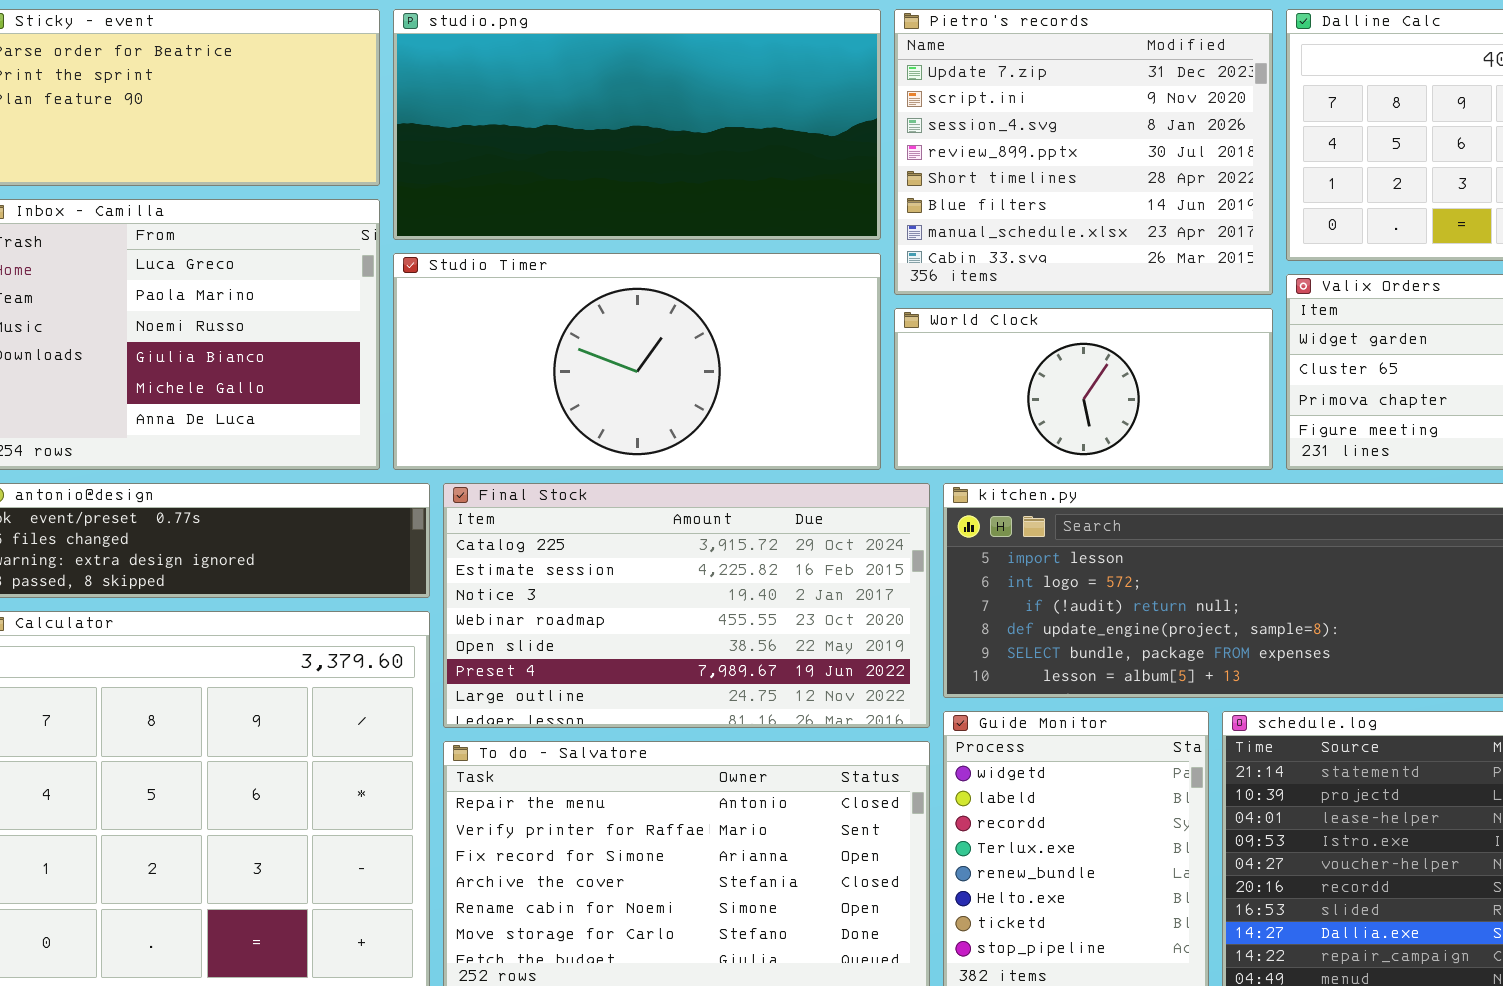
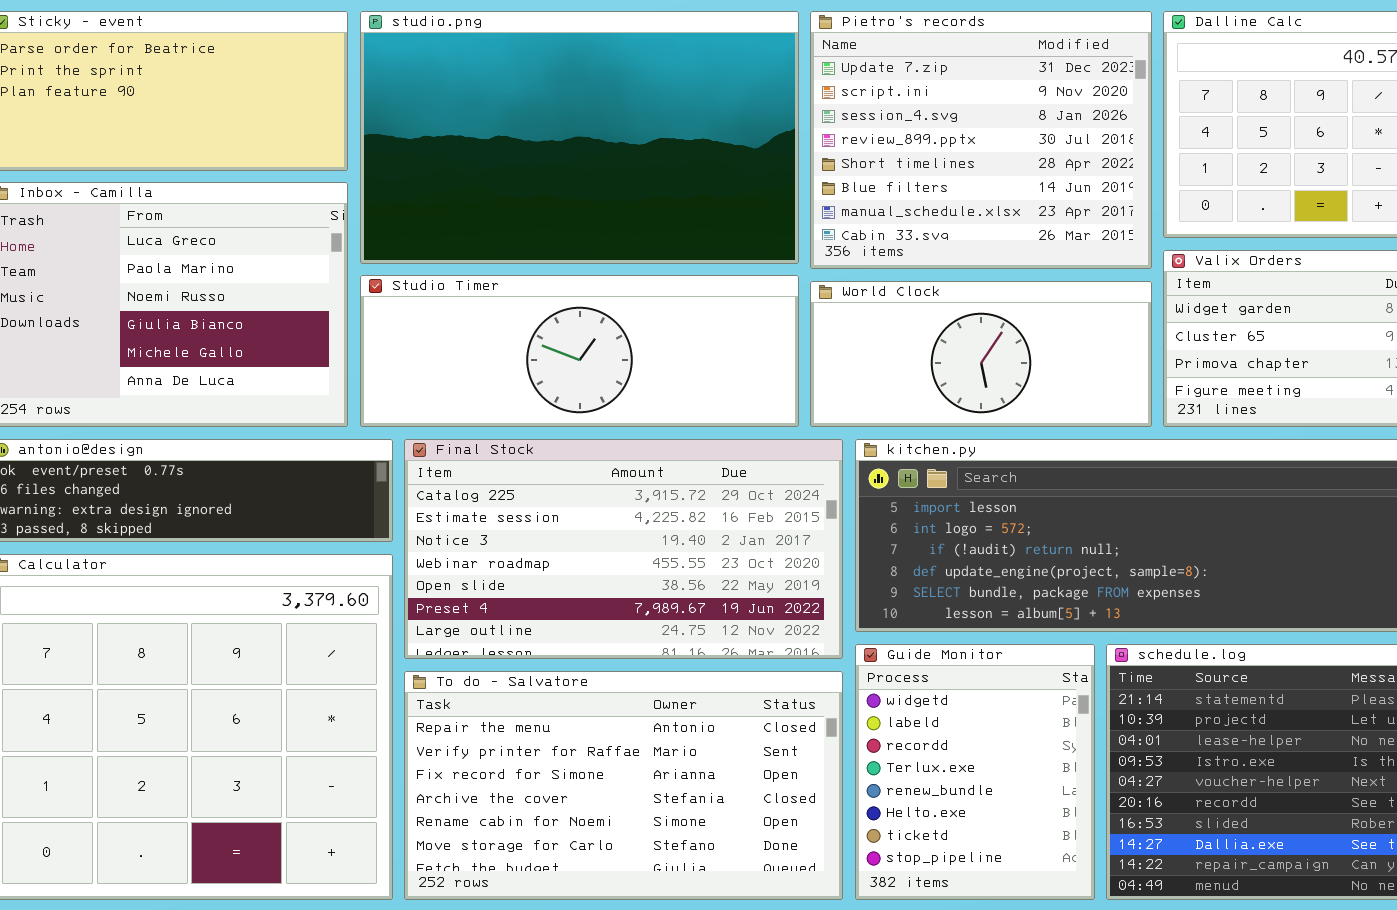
studio.png: [393,9,881,240] -> [360,11,799,264], resized
Studio Timer: [393,253,881,470] -> [360,275,799,427], resized

